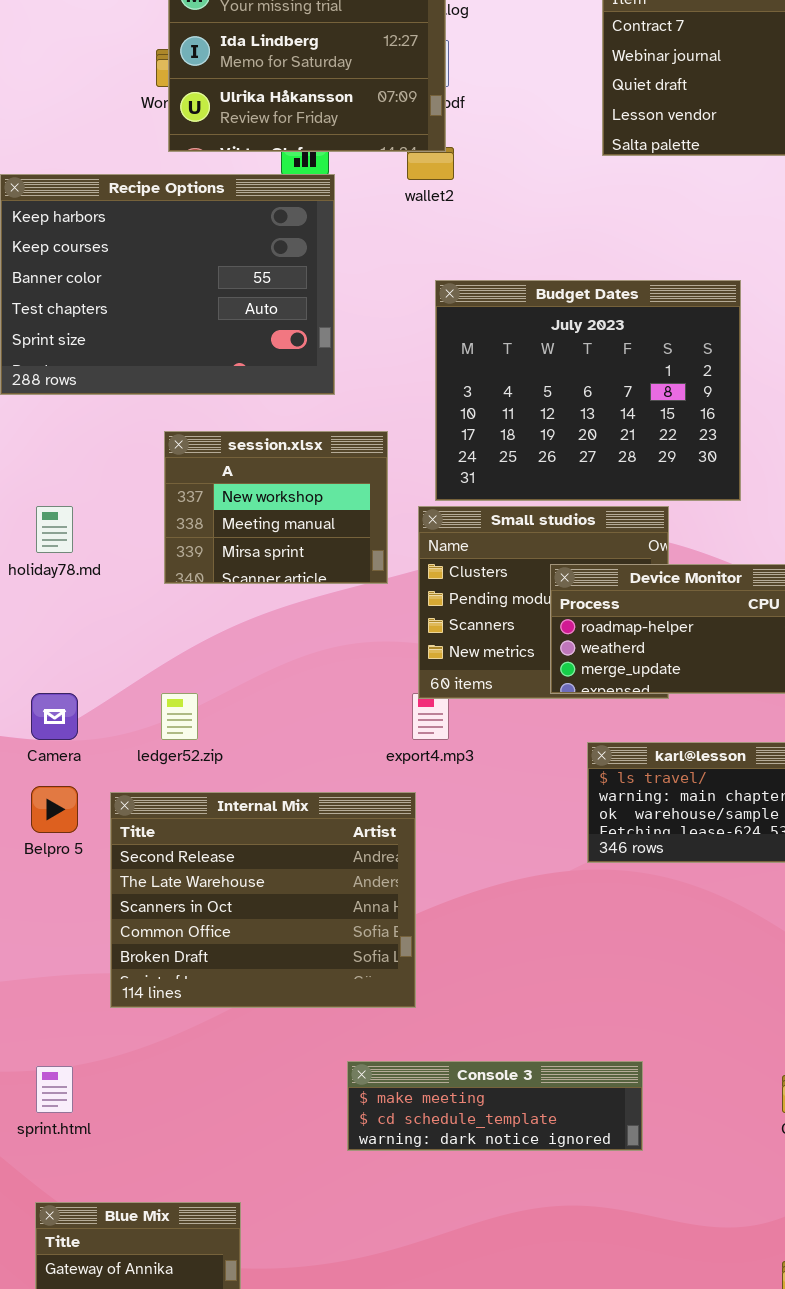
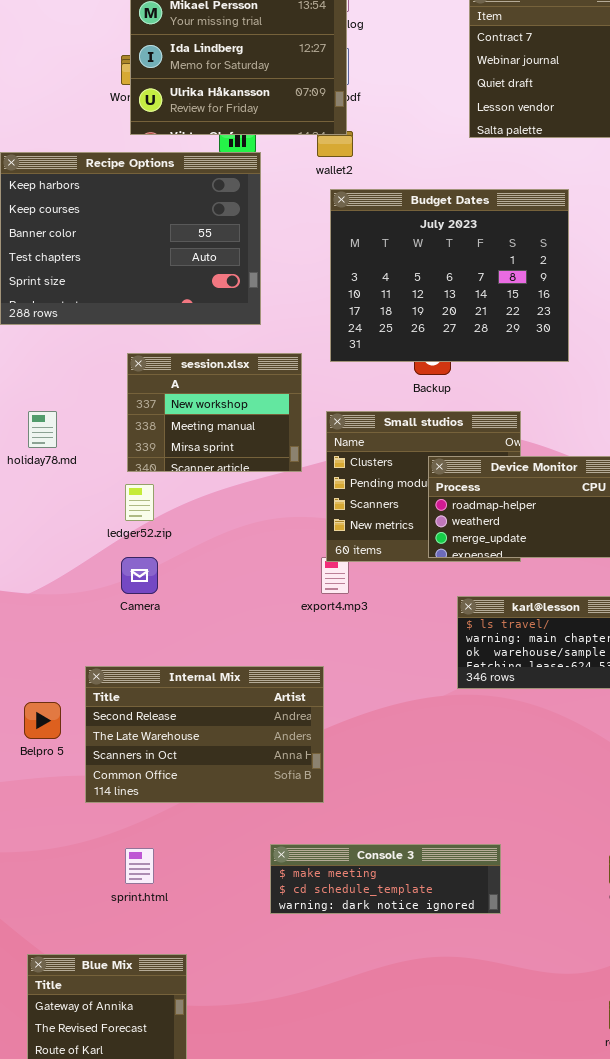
Budget Dates: [435,280,741,501] -> [330,189,569,362], moved
Camera: [31,693,78,740] -> [121,557,158,594], moved
ledger52.zip: [161,693,198,740] -> [125,484,154,521], moved
Belpro 5: [31,786,78,833] -> [24,702,61,739], moved
Internal Mix: [110,792,416,1008] -> [85,666,324,803], resized
sprint.html: [36,1066,73,1113] -> [125,848,154,884], moved

